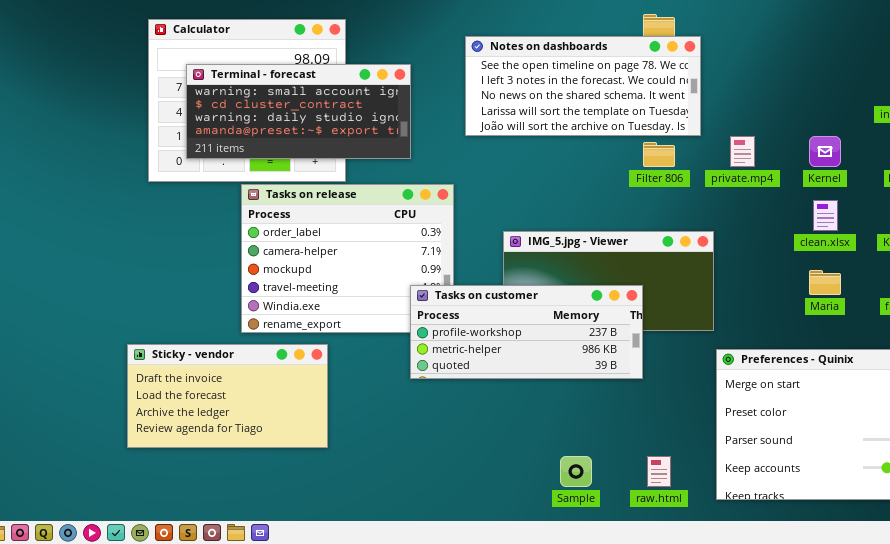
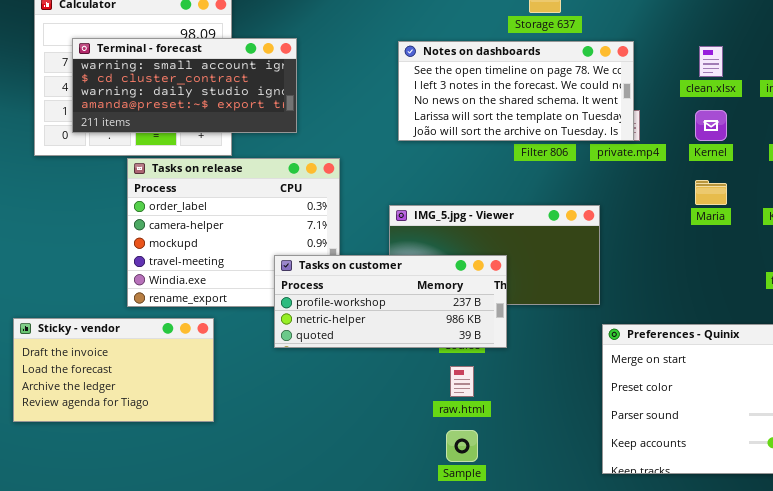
Notes on dashboards: [465,36,701,136] -> [398,41,634,141], moved
clean.xlsx: [813,200,838,231] -> [699,46,723,77], moved
Maria: [809,270,841,295] -> [695,180,727,205], moved
Tasks on customer: [410,285,643,379] -> [274,255,507,348], moved
raw.html: [647,456,671,487] -> [450,366,474,397], moved

